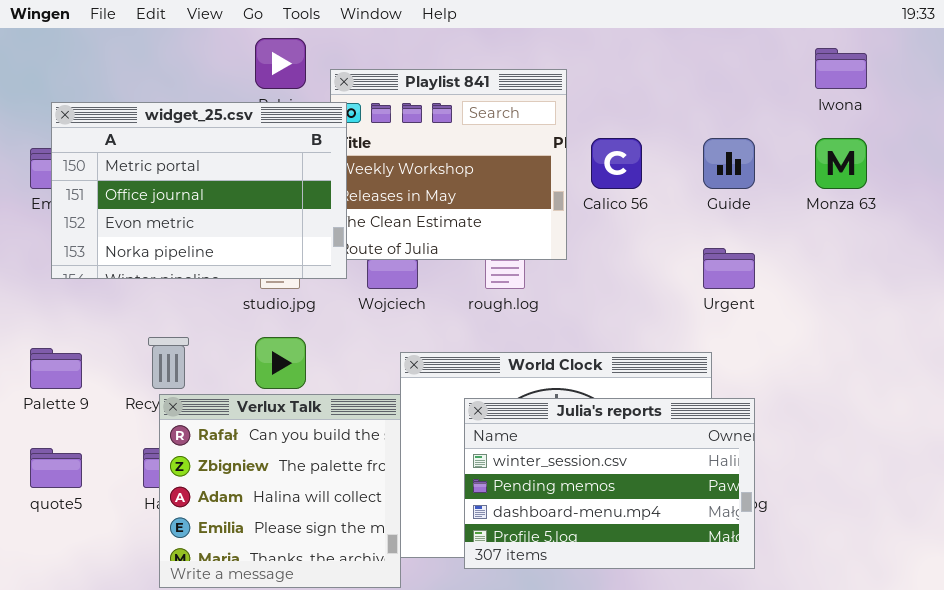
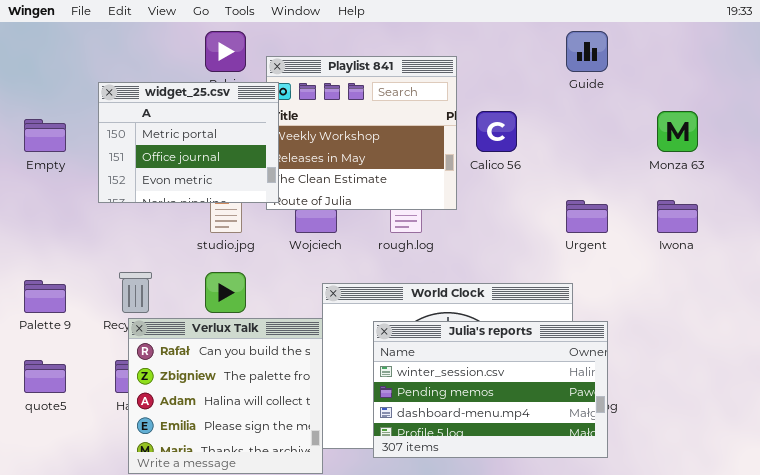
Iwona: [815,48,867,89] -> [657,200,698,233], moved
widget_25.csv: [51,102,347,279] -> [98,82,279,203], resized
Guide: [703,138,755,189] -> [566,31,608,72], moved

